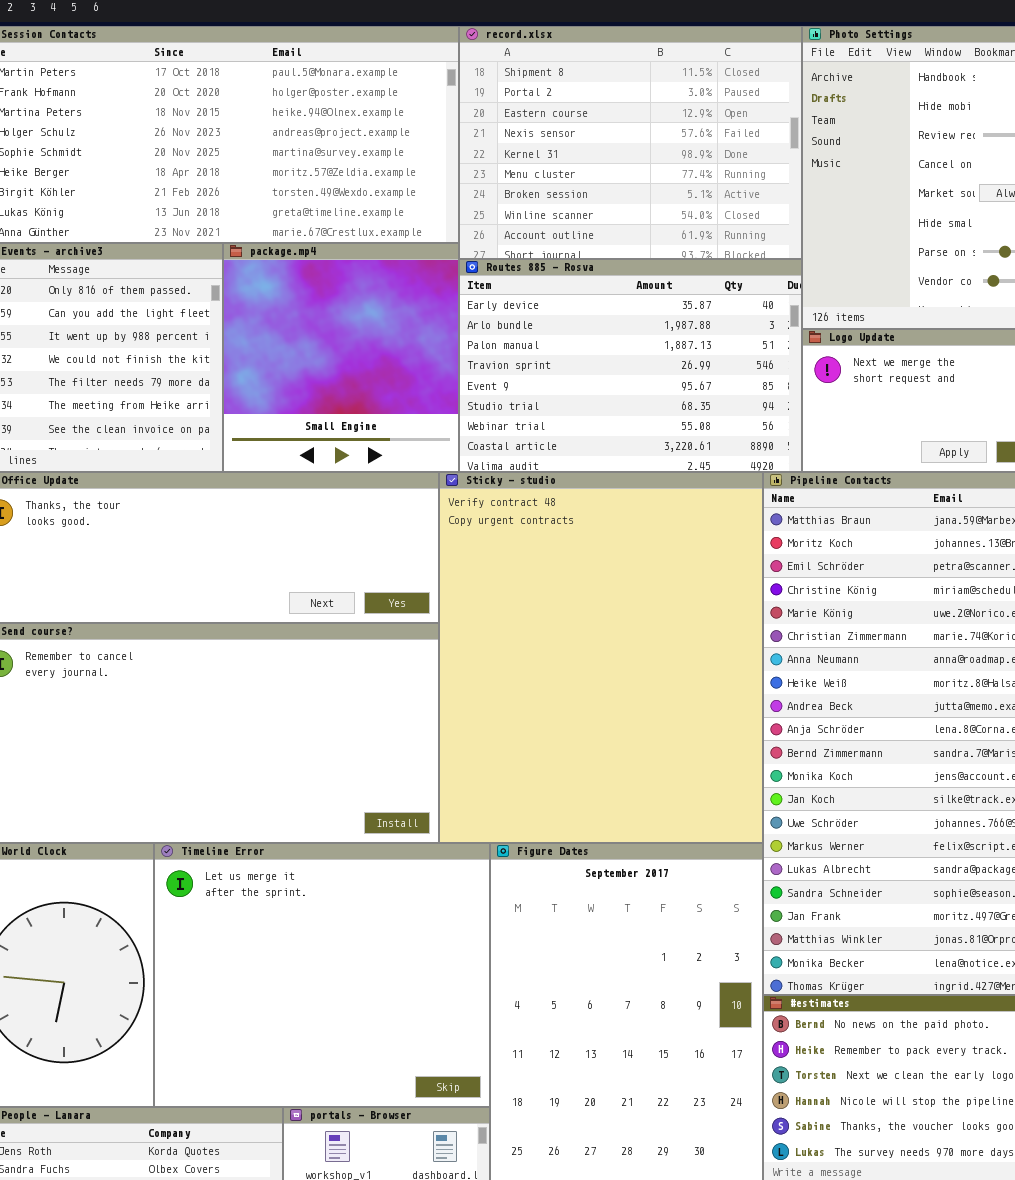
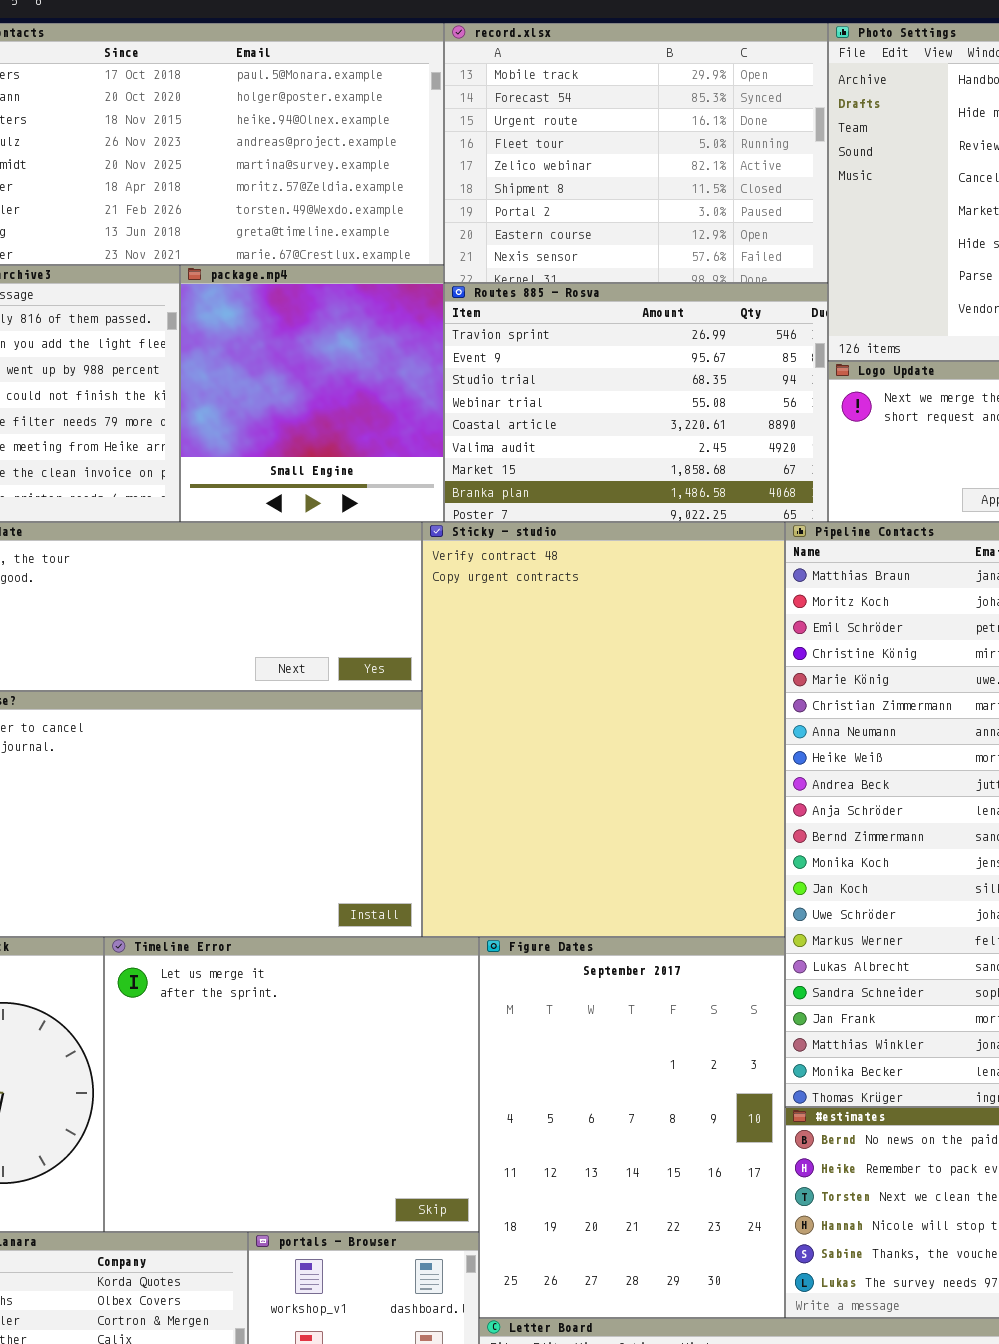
record.xlsx: [459,26,802,259] -> [444,23,828,283], scrolled up 5 rows
Routes 885 - Rosva: [459,259,802,472] -> [444,283,828,522], scrolled down 3 rows

